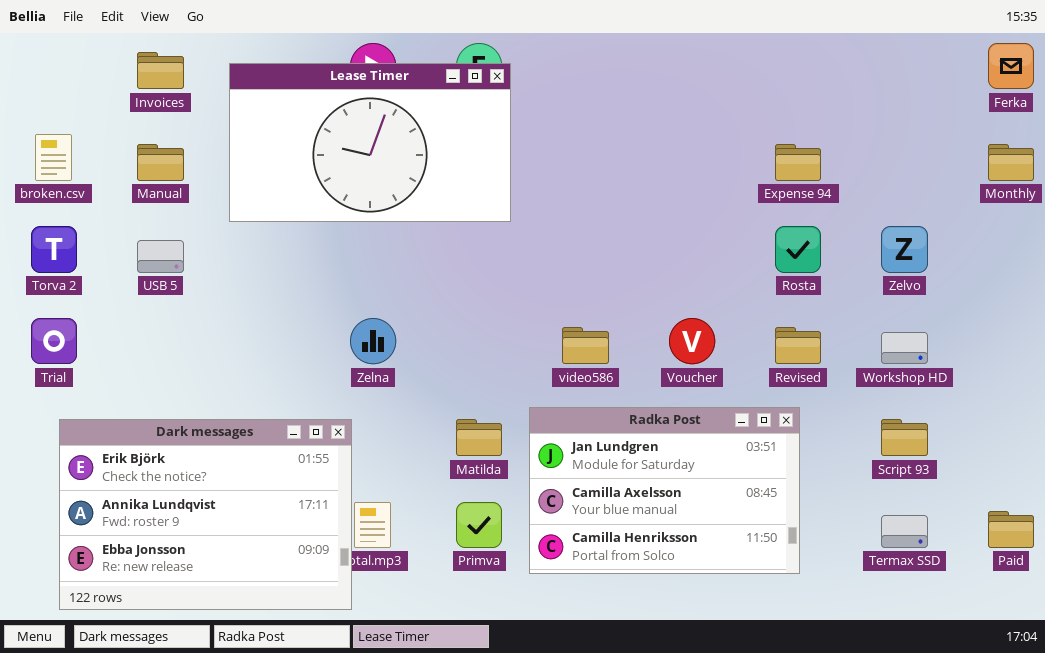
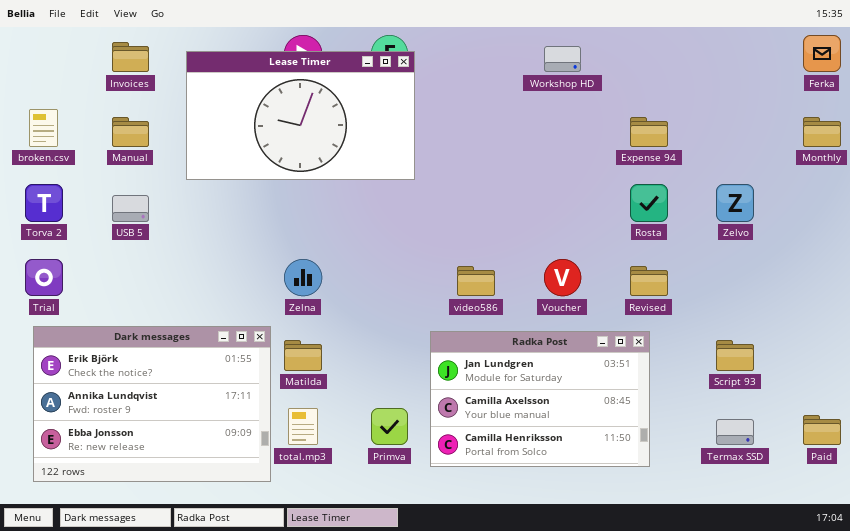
Workshop HD: [881,332,928,364] -> [544,46,581,72], moved
Dark messages: [59,419,352,610] -> [33,326,271,482], moved
Matilda: [456,419,502,456] -> [284,340,322,371], moved

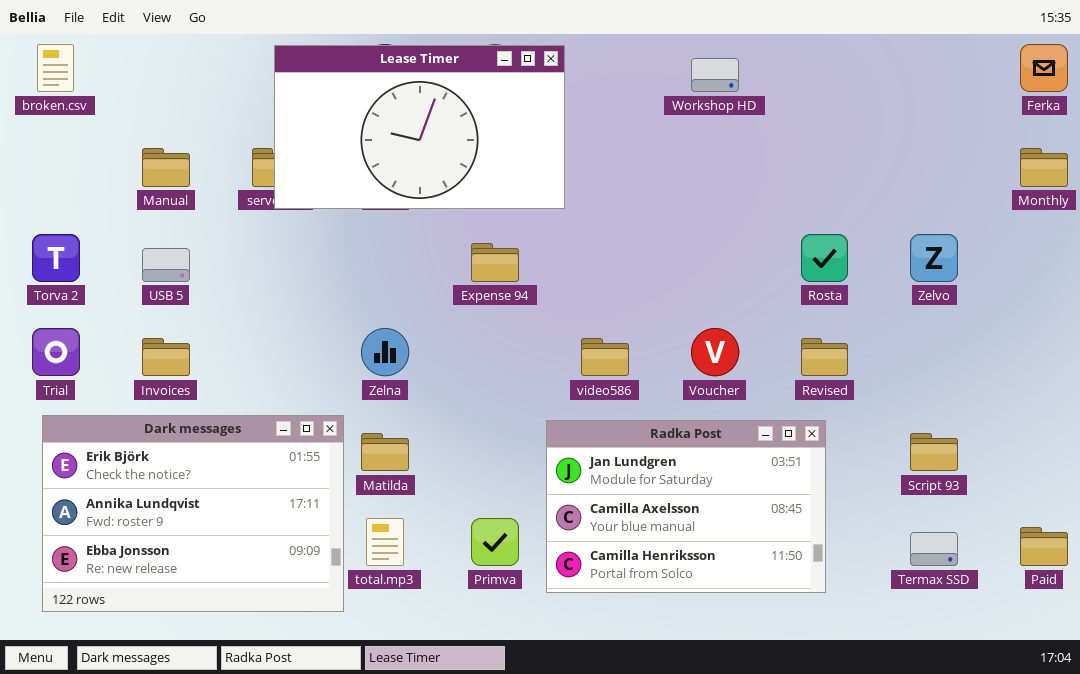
Invoices: [112,42,149,72] -> [142,338,190,376], moved
Lease Timer: [186,51,415,180] -> [274,45,565,209], moved
broken.csv: [29,109,58,147] -> [37,44,74,92], moved
Expense 94: [630,117,668,147] -> [471,243,519,282], moved

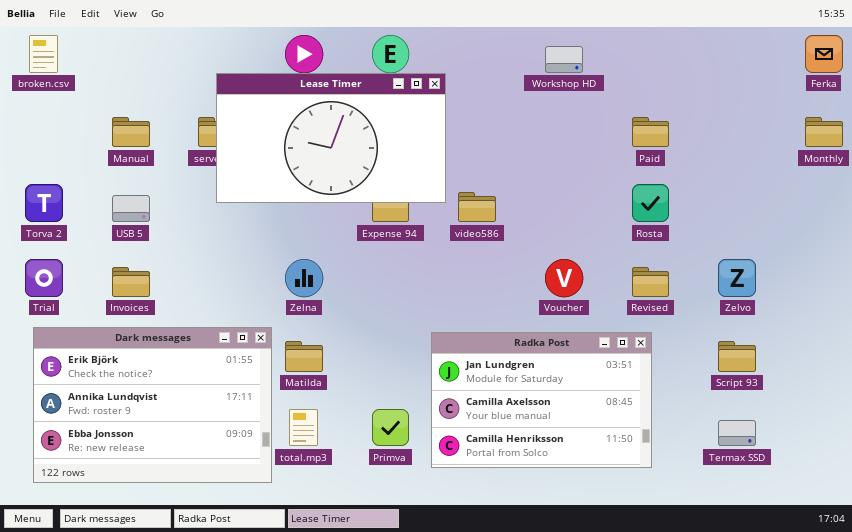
Lease Timer: [274,45,565,209] -> [216,73,446,203], moved
Zelvo: [910,234,958,282] -> [718,259,756,297], moved
video586: [581,338,629,376] -> [458,192,496,222], moved
Paid: [1020,527,1068,566] -> [632,117,669,147], moved

